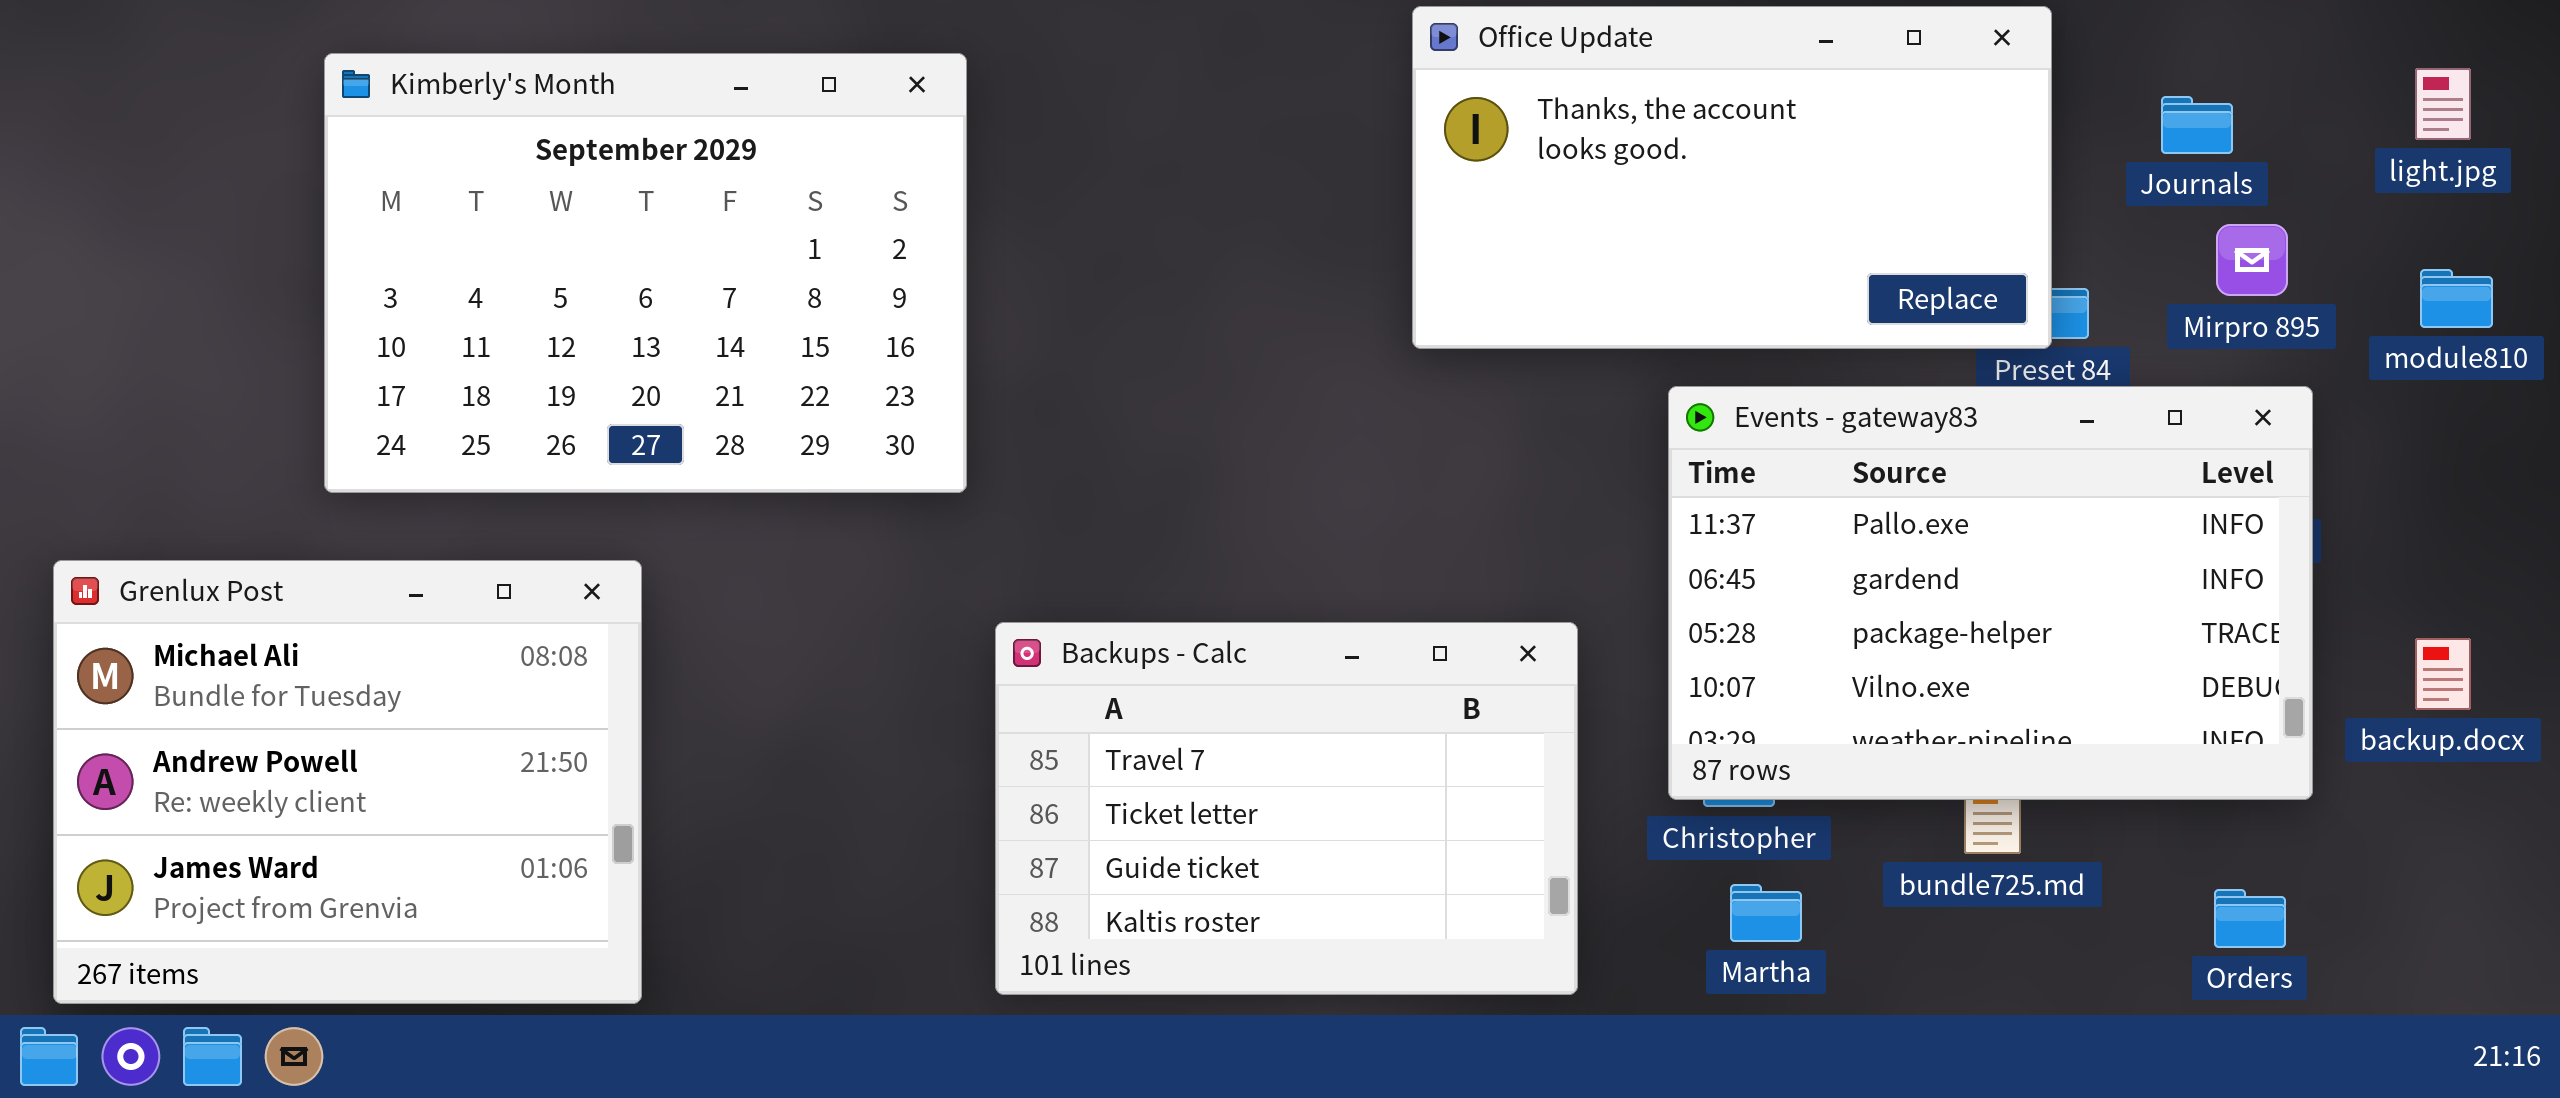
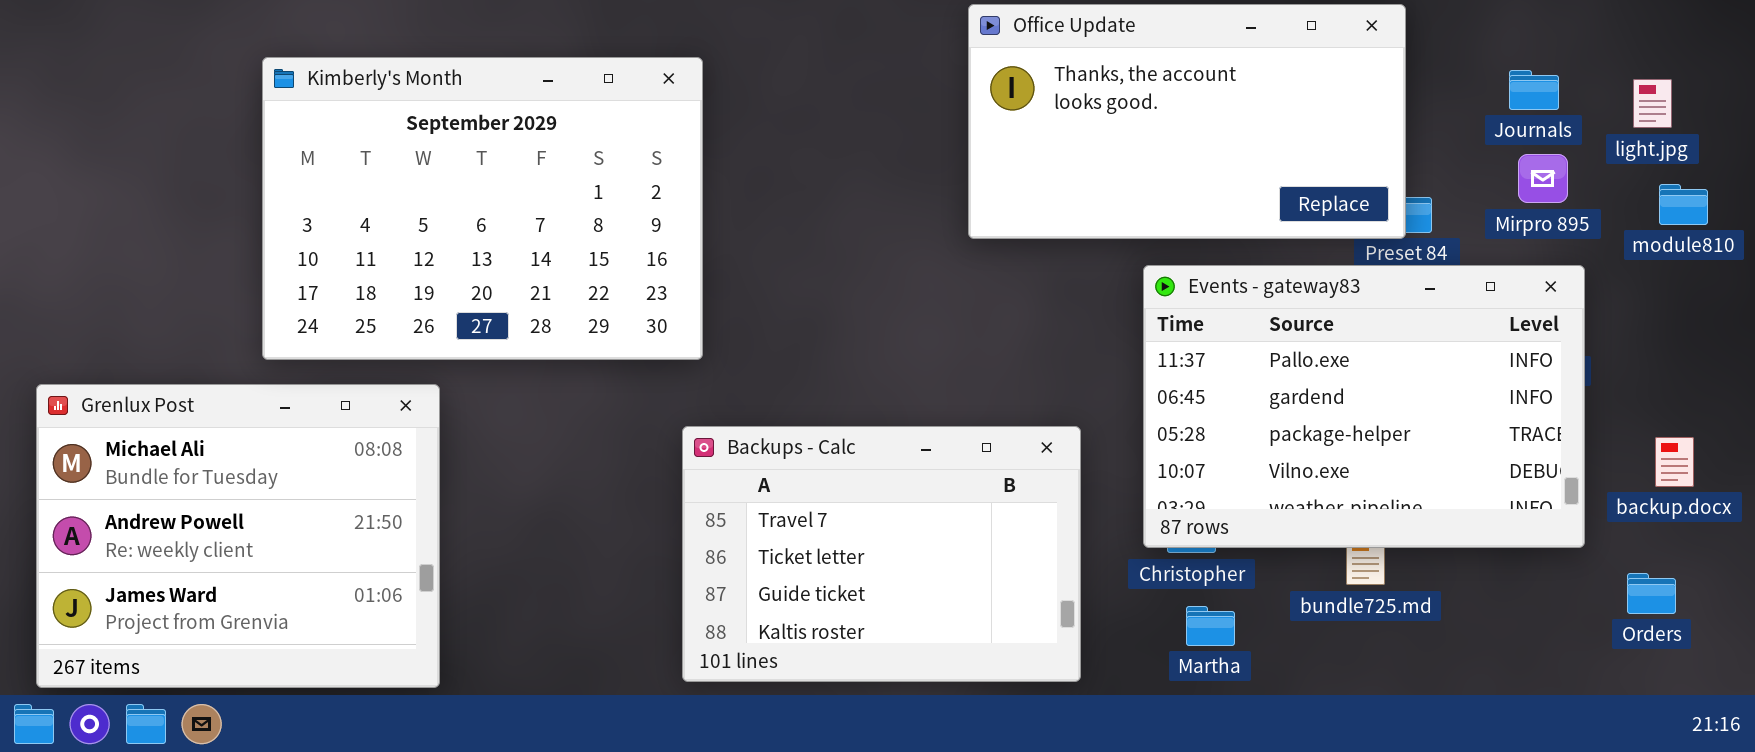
Kimberly's Month: [324,53,967,493] -> [262,57,703,360], moved
light.jpg: [2415,68,2471,140] -> [1633,79,1672,128], moved
Journals: [2161,96,2233,154] -> [1509,70,1559,110], moved
Orders: [2214,889,2286,948] -> [1627,573,1676,614], moved

